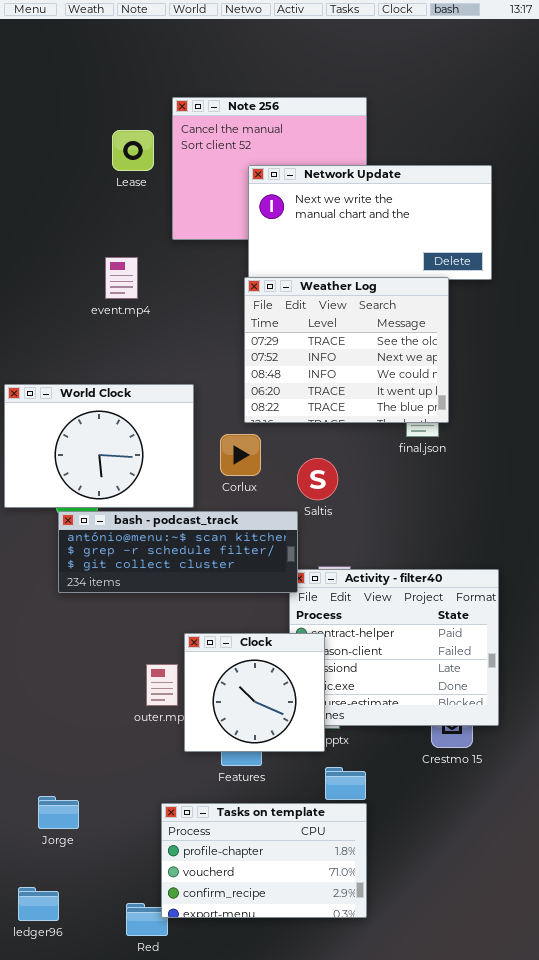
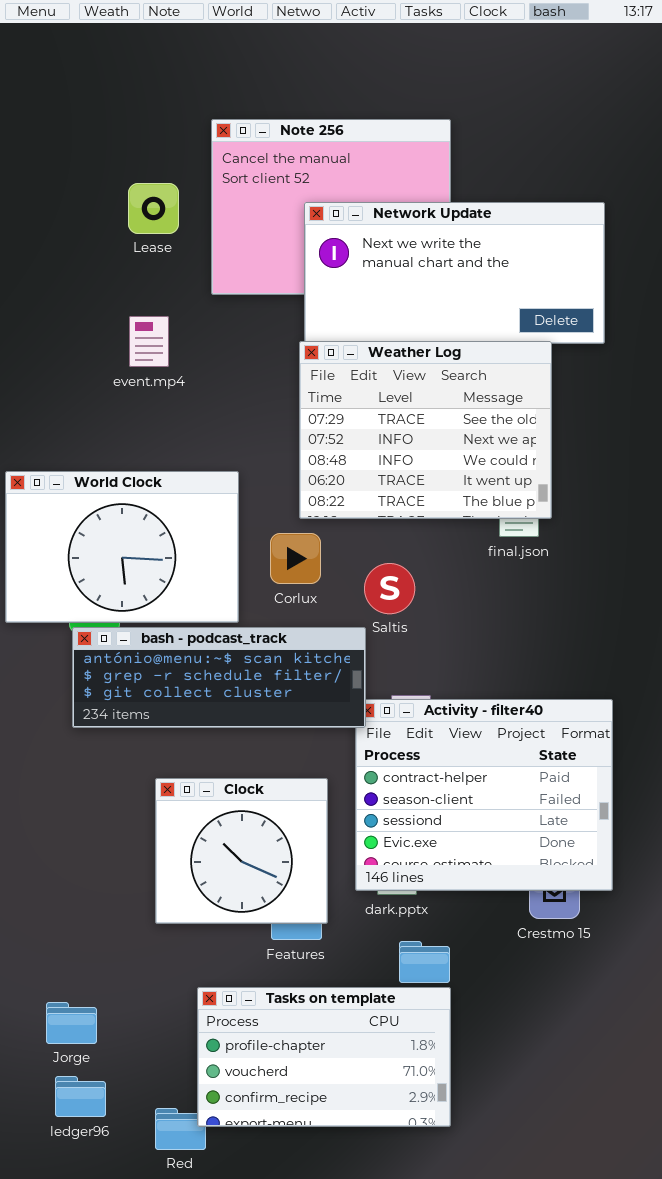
Lease: [112,130,154,171] -> [128,183,179,234], moved
Clock: [184,633,325,752] -> [155,778,328,924], moved
Jorge: [38,796,79,829] -> [46,1002,97,1044], moved
ledger96: [18,887,59,921] -> [55,1076,106,1117], moved

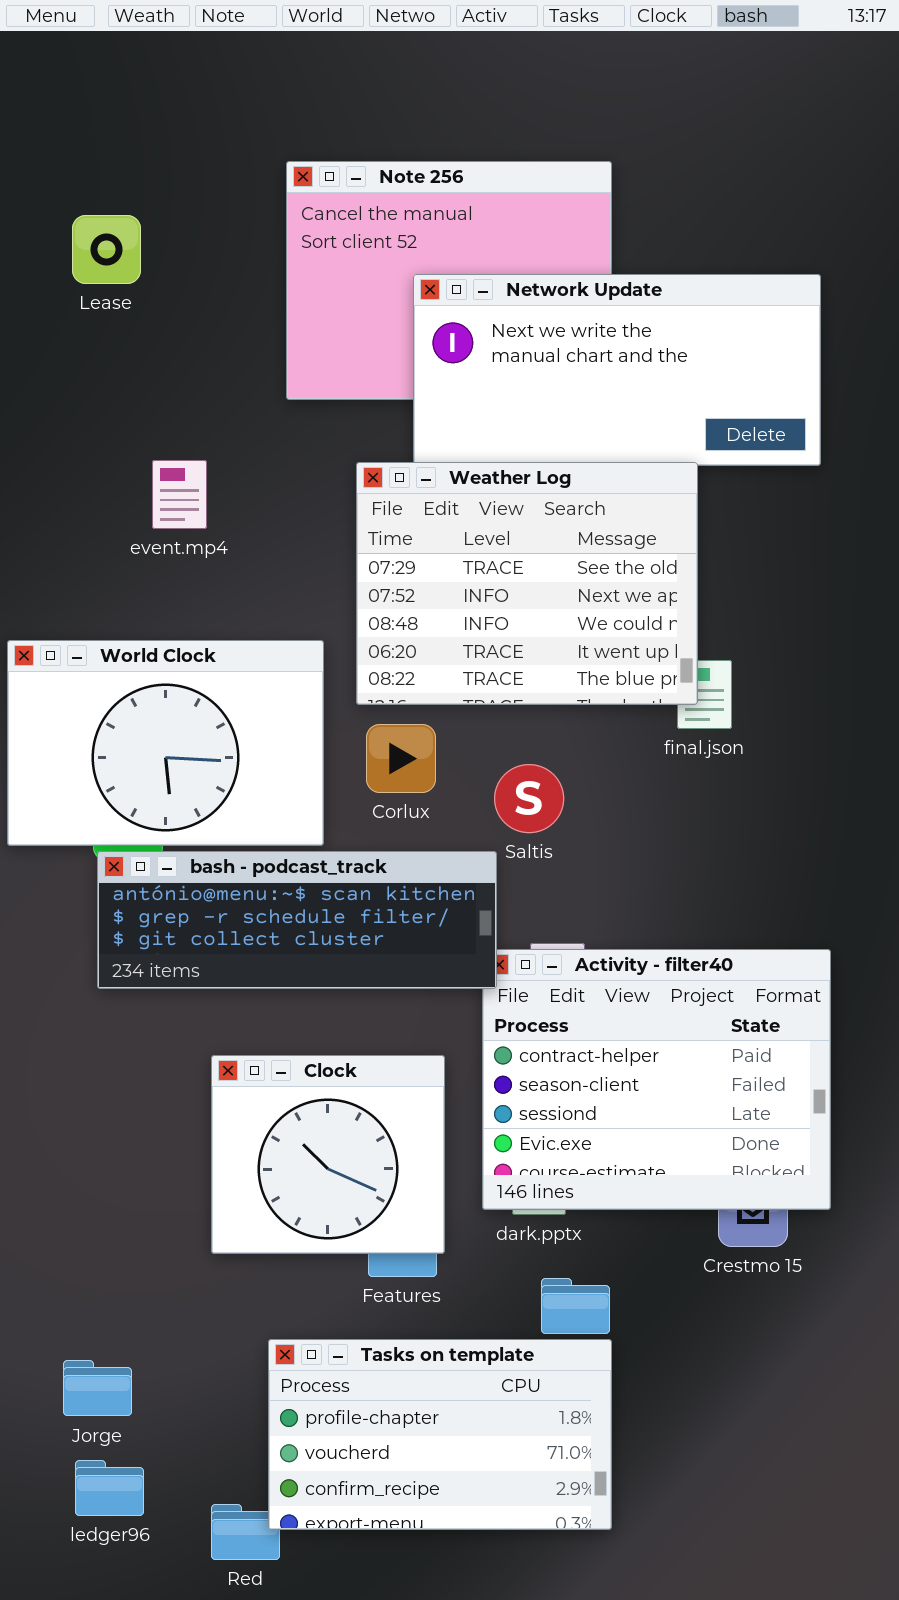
Lease: [128,183,179,234] -> [72,215,141,284], moved
event.mp4: [129,316,169,367] -> [152,460,207,529], moved
Weather Log: [299,341,552,519] -> [356,462,698,705], moved

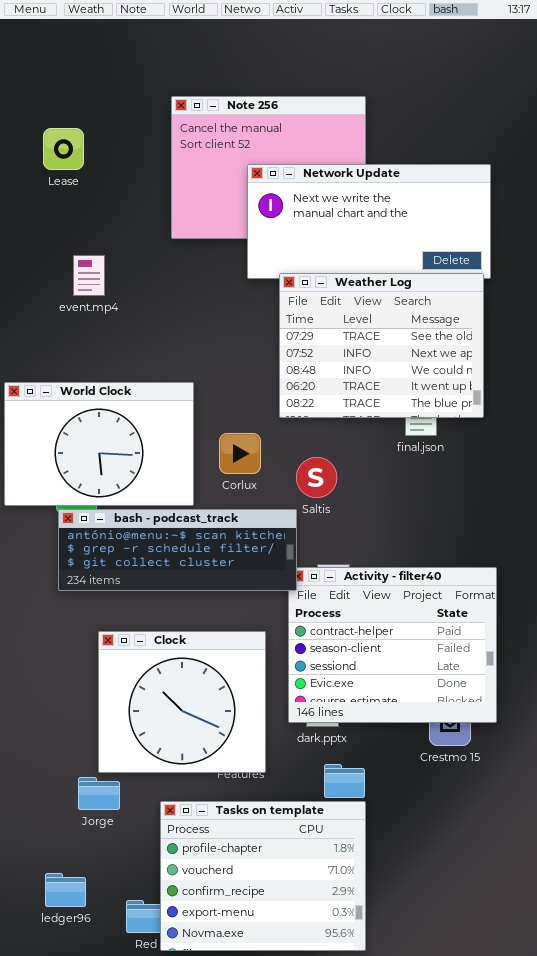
event.mp4: [152,460,207,529] -> [73,255,105,296], moved
Weather Log: [356,462,698,705] -> [279,273,484,418], moved
Clock: [211,1055,445,1254] -> [98,631,266,773], resized
Tasks on template: [268,1339,612,1530] -> [160,801,366,951], resized
Jorge: [63,1360,132,1416] -> [78,777,120,810], moved

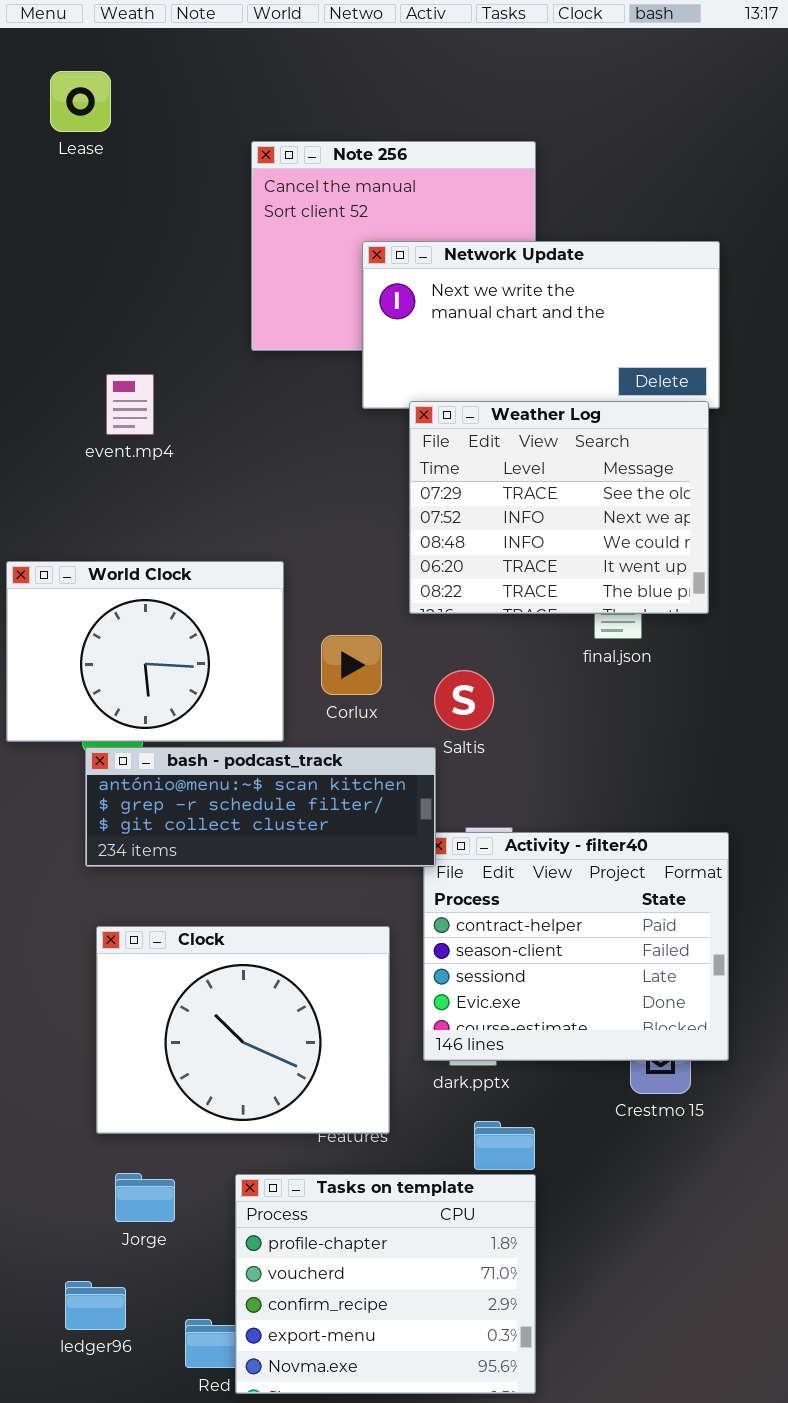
Lease: [43,128,84,170] -> [50,71,111,132], moved
Clock: [98,631,266,773] -> [96,926,390,1134], resized
Jorge: [78,777,120,810] -> [115,1173,175,1222], moved

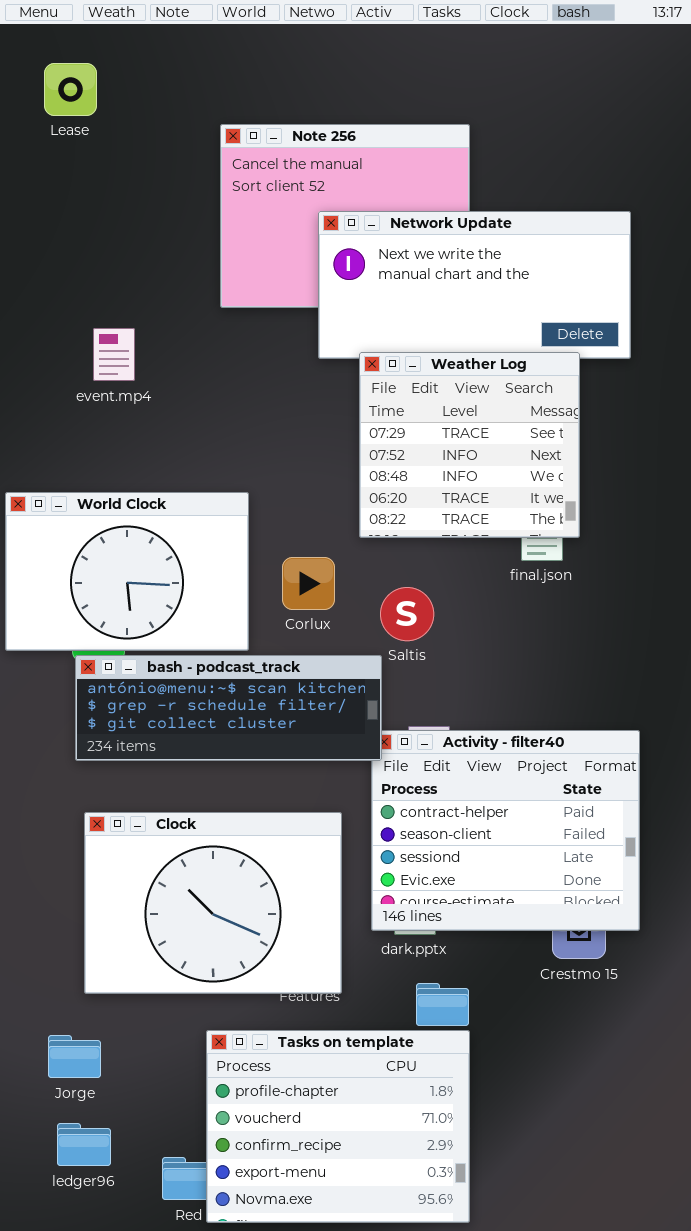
Weather Log: [409,401,709,614] -> [359,352,580,538], resized
Jorge: [115,1173,175,1222] -> [48,1035,101,1078], moved

